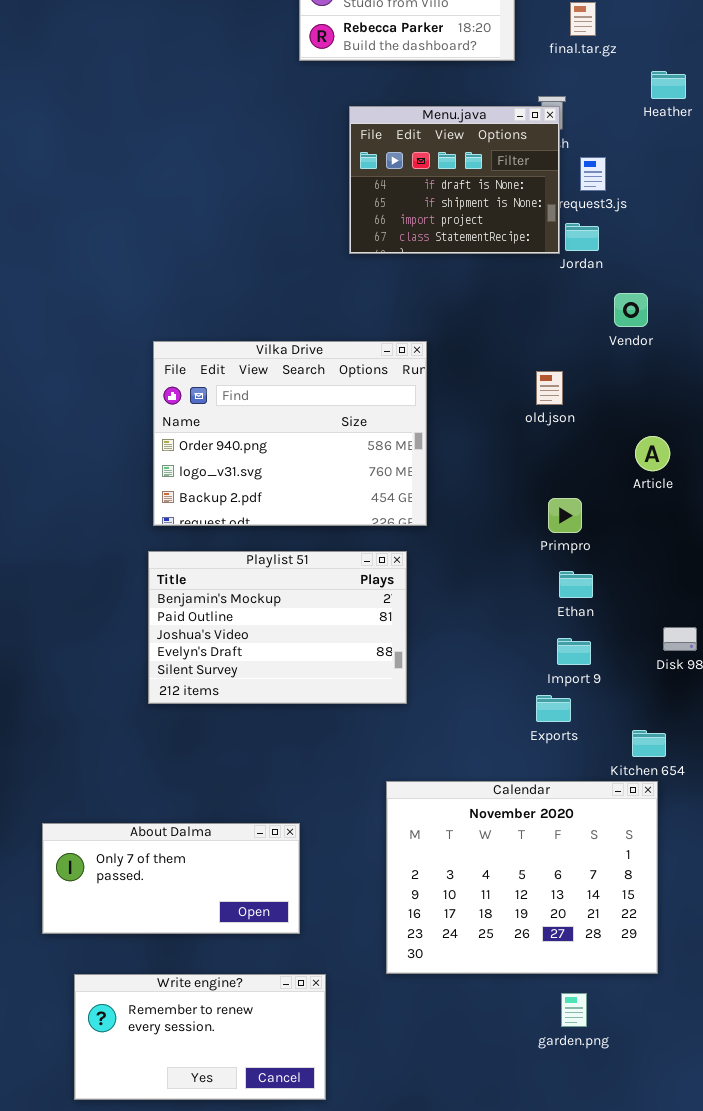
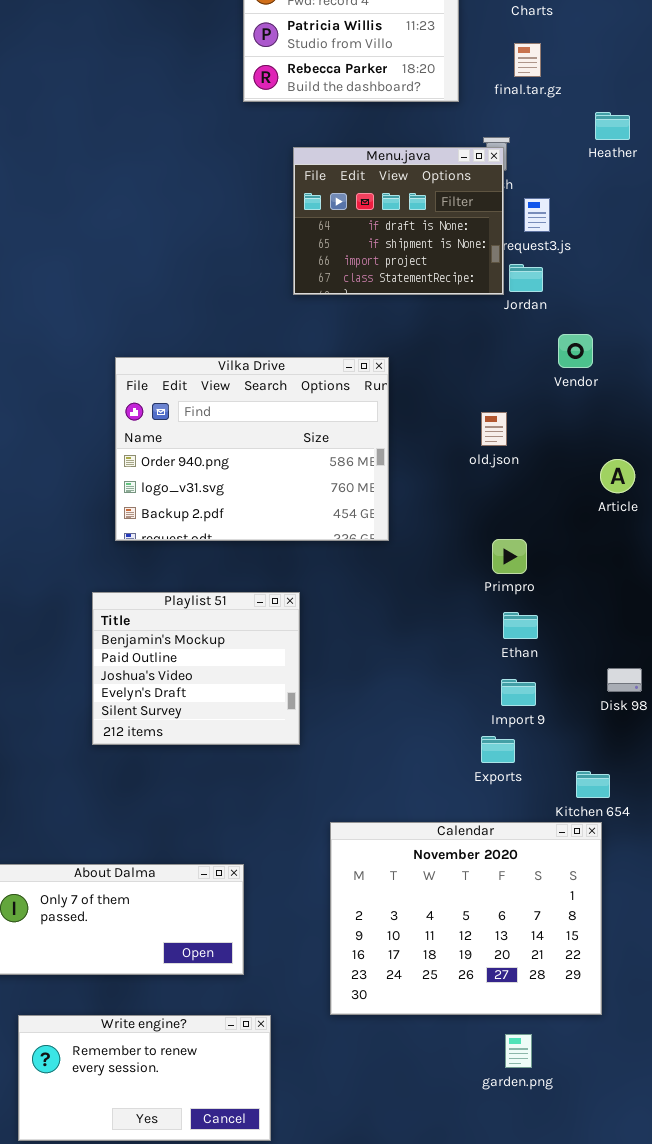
Vilka Drive: [153,341,427,526] -> [115,357,389,541], moved
Article: [635,436,670,471] -> [600,459,635,493], moved
Playlist 51: [148,551,407,704] -> [92,592,300,745], resized

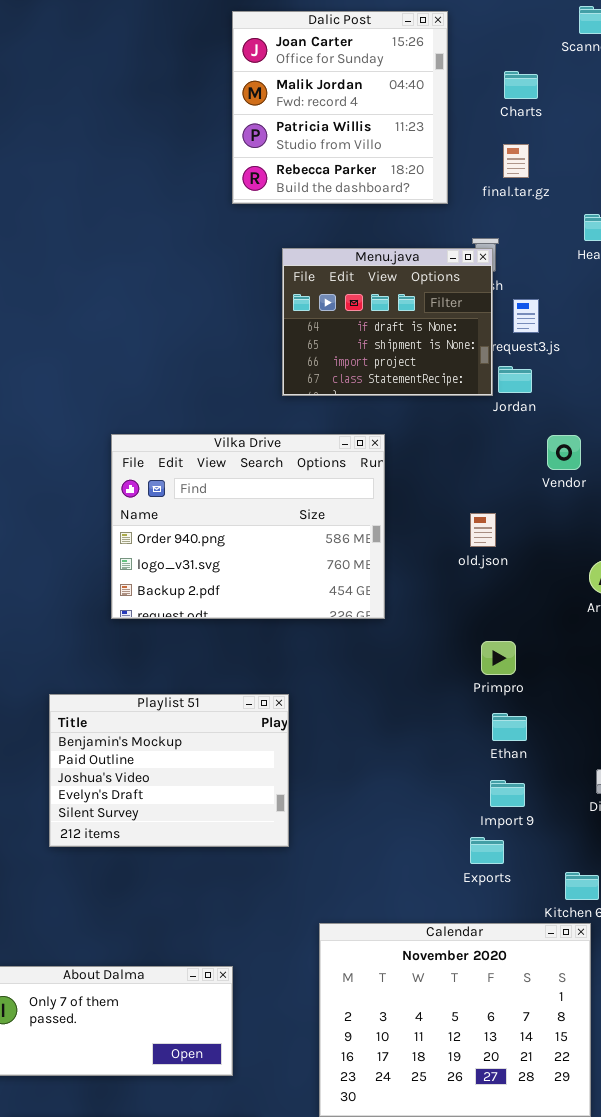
Vilka Drive: [115,357,389,541] -> [111,434,385,619], moved
Playlist 51: [92,592,300,745] -> [49,694,289,847], resized

